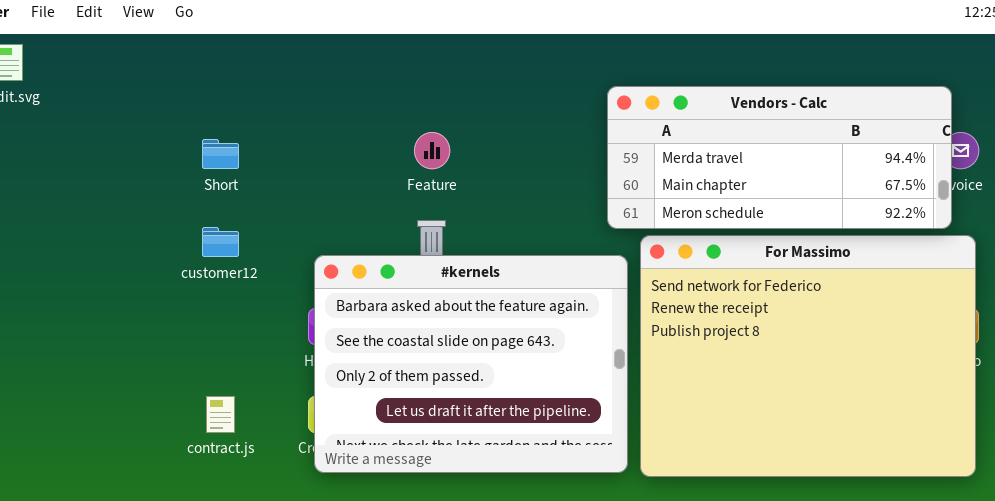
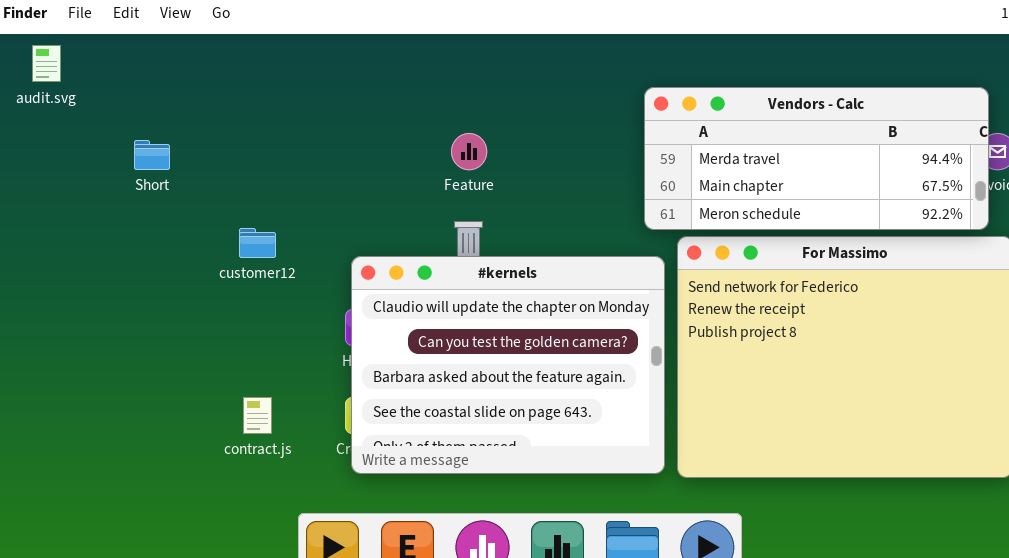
Short: [202,139,239,169] -> [134,140,170,170], moved
#kernels: [314,255,628,473] -> [351,256,665,474], scrolled up 2 rows

